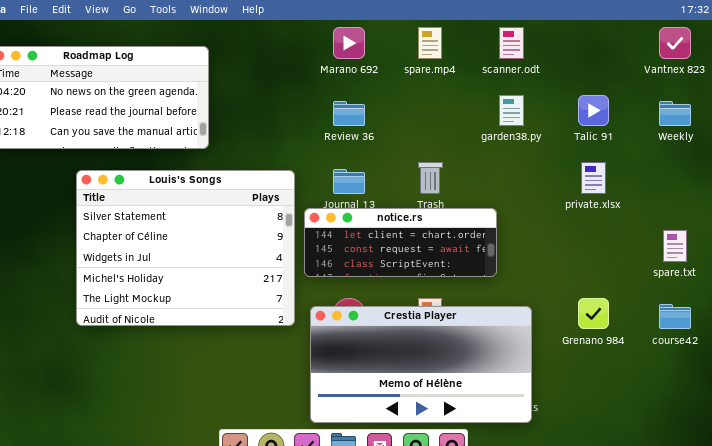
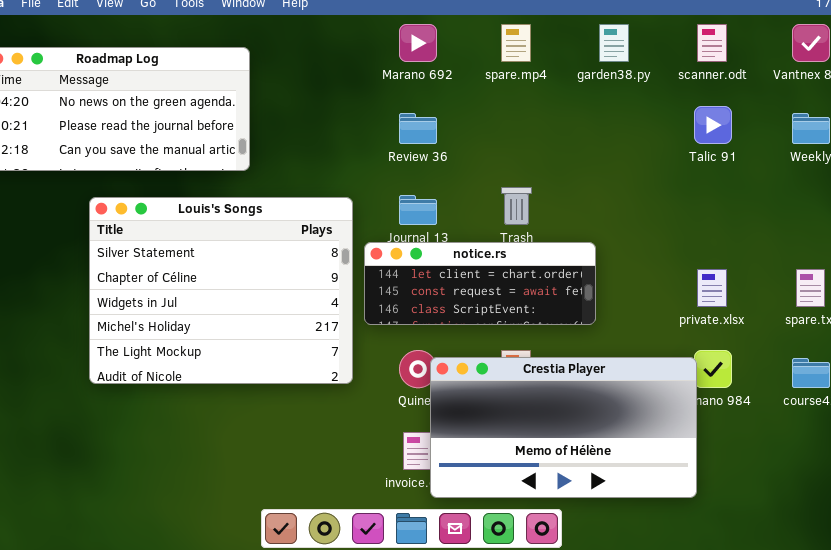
scanner.odt: [499,27,524,59] -> [697,24,727,62], moved
garden38.py: [499,95,524,126] -> [599,24,629,62], moved
private.xlsx: [581,162,606,194] -> [697,269,727,307], moved
Crestia Player: [310,306,532,423] -> [430,357,697,498], moved

